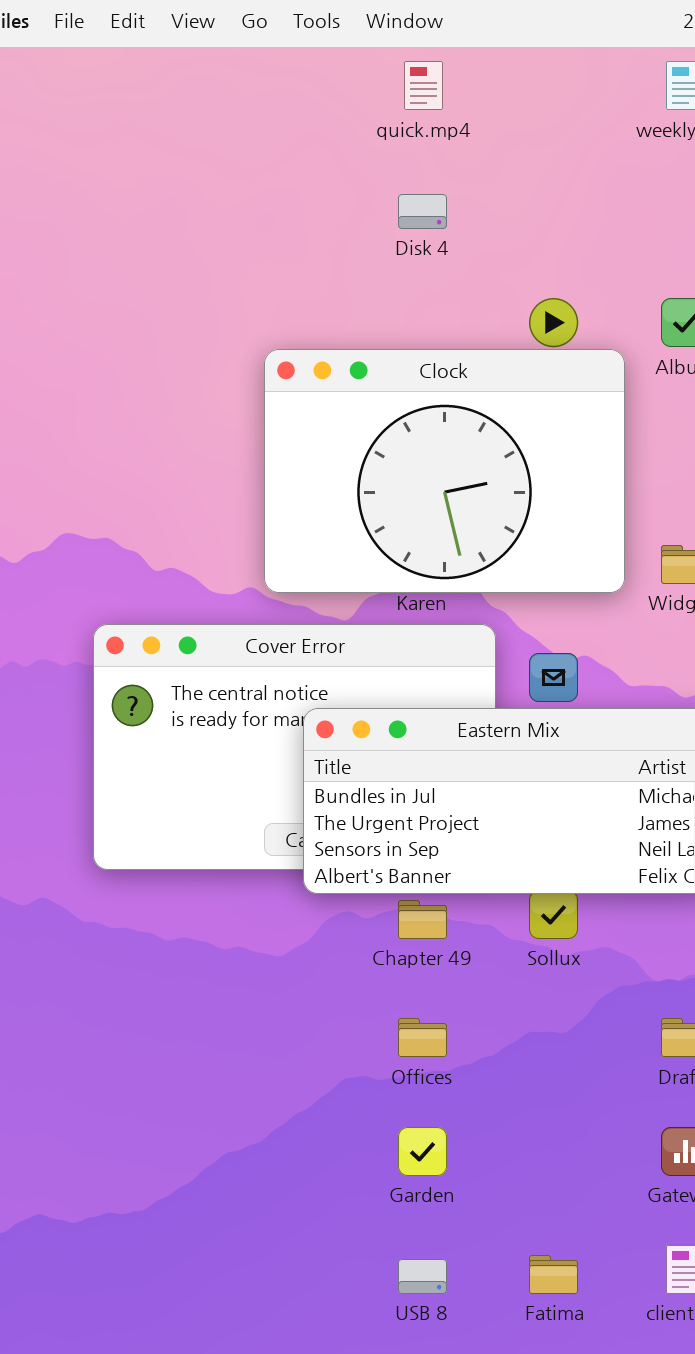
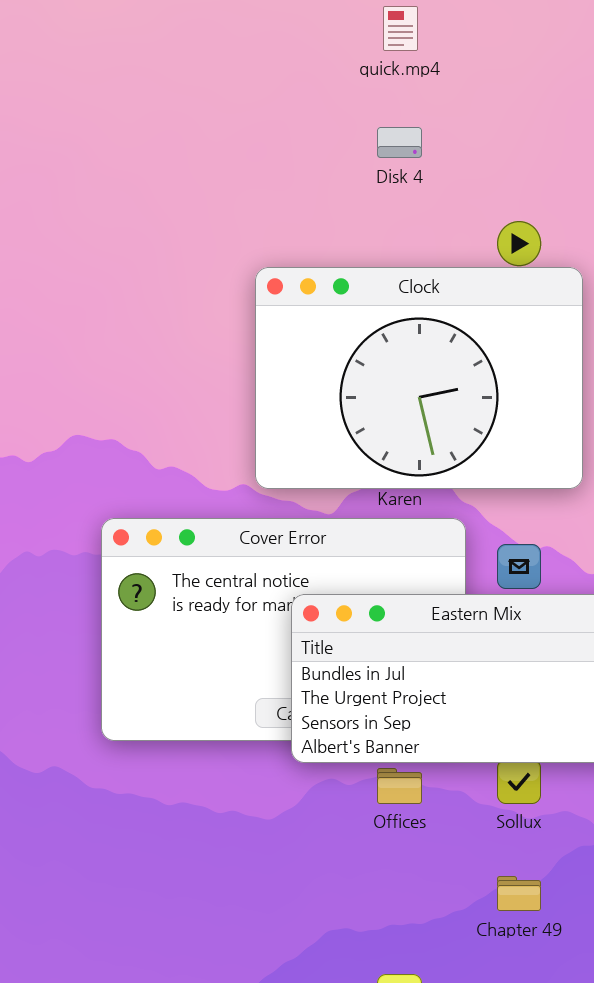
Chapter 49: [398,900,447,939] -> [497,876,541,911], moved
Offices: [398,1018,447,1057] -> [377,768,422,804], moved

